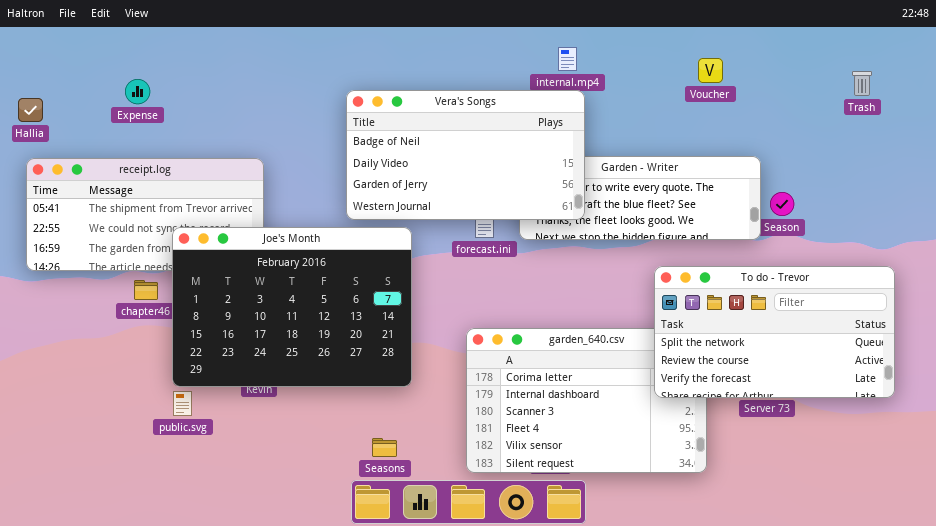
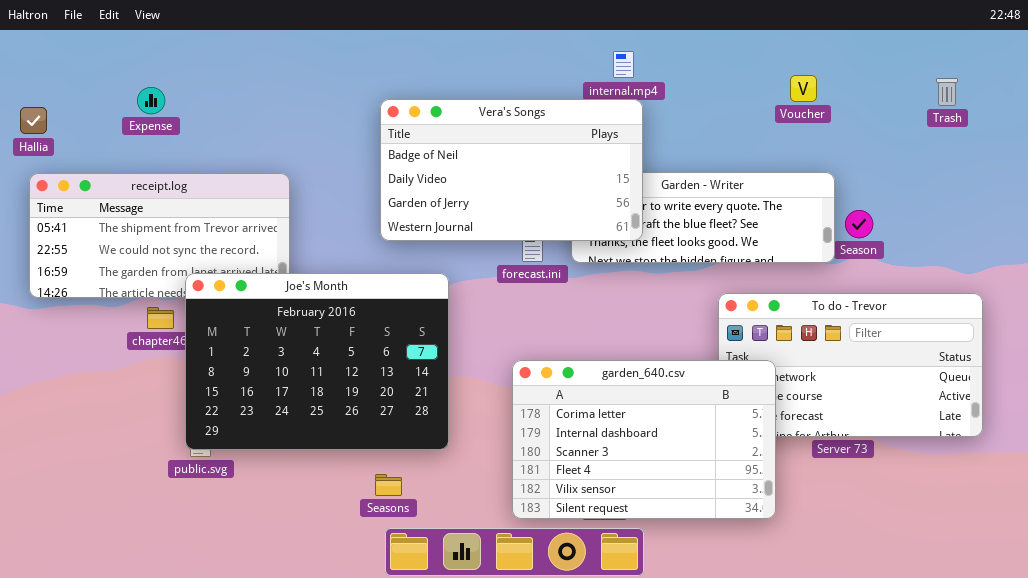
Voucher: [698,58,723,83] -> [790,75,817,102], moved
Joe's Month: [172,227,412,387] -> [185,273,449,450], moved
garden_640.csv: [466,328,707,473] -> [512,360,776,519], raised
Seasons: [372,438,397,457] -> [375,474,402,496], moved

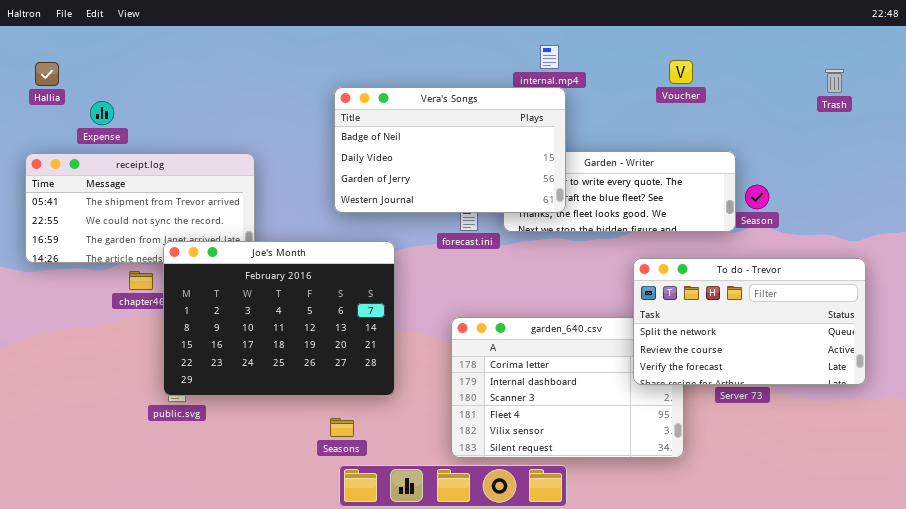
Voucher: [790,75,817,102] -> [669,60,693,84], moved
Expense: [137,87,165,114] -> [90,101,114,125], moved
Hallia: [20,107,47,134] -> [35,62,59,86], moved
To do - Trevor: [718,293,983,437] -> [633,258,866,385], raised

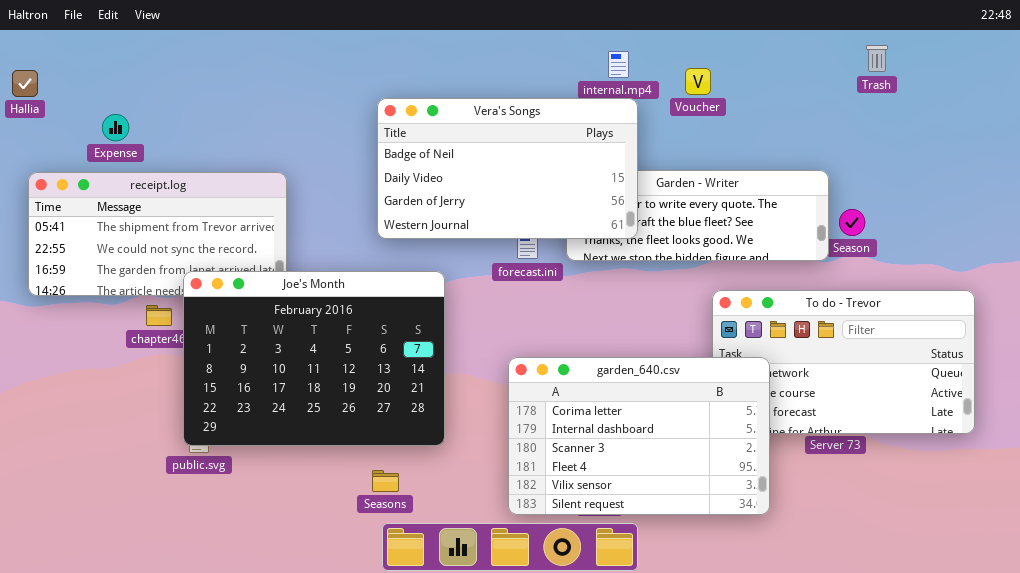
Voucher: [669,60,693,84] -> [685,68,711,95], moved
Hallia: [35,62,59,86] -> [12,70,38,97], moved
Trash: [825,69,844,93] -> [866,45,888,72], moved
garden_640.csv: [451,317,684,458] -> [508,357,770,515], raised

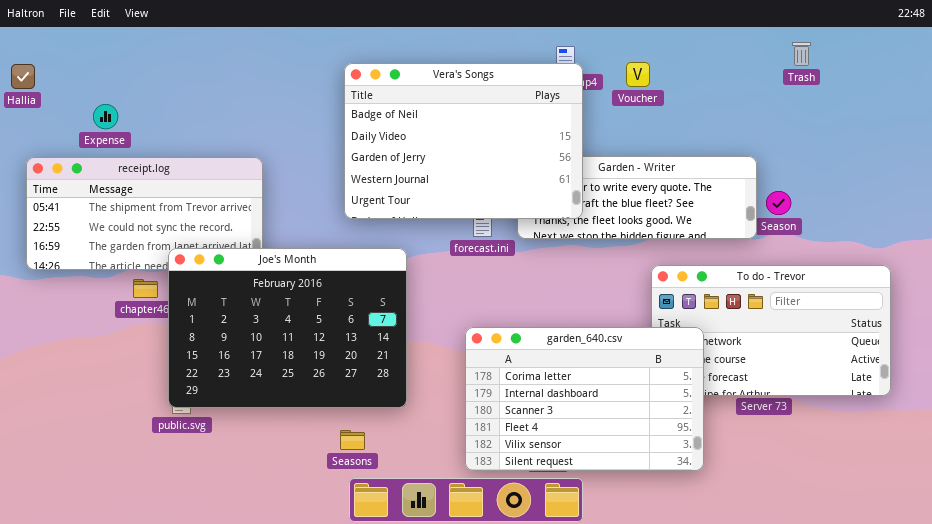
Vera's Songs: [377,98,638,239] -> [344,63,583,219], resized

